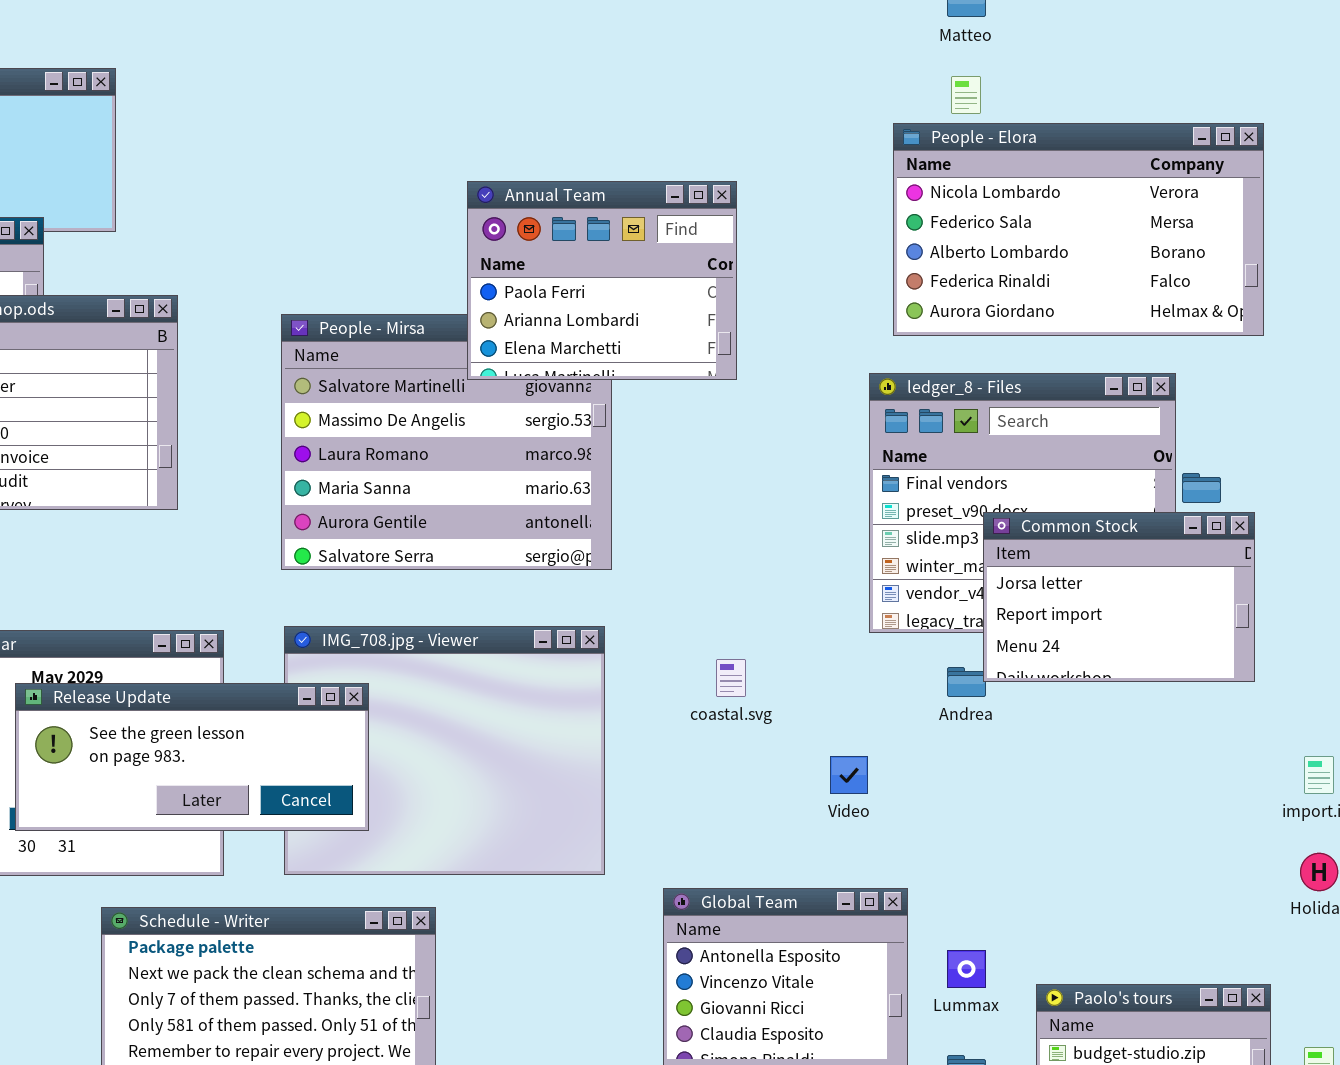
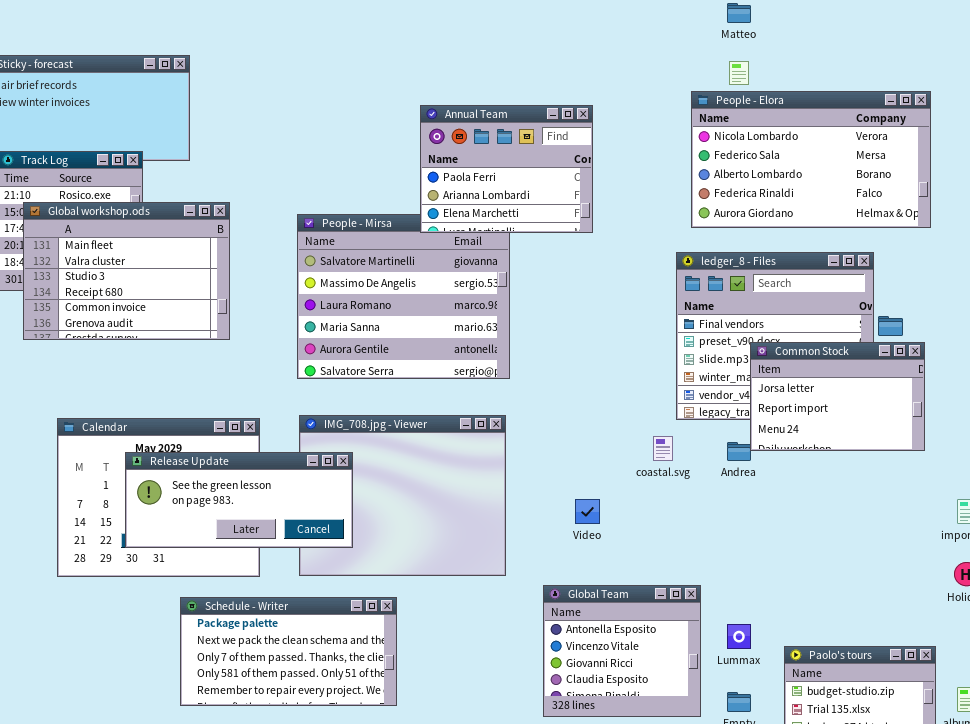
Annual Team: [467,181,737,380] -> [420,105,593,233], moved
coastal.svg: [716,659,746,697] -> [653,436,673,461], moved
Video: [830,756,868,794] -> [575,499,600,524], moved

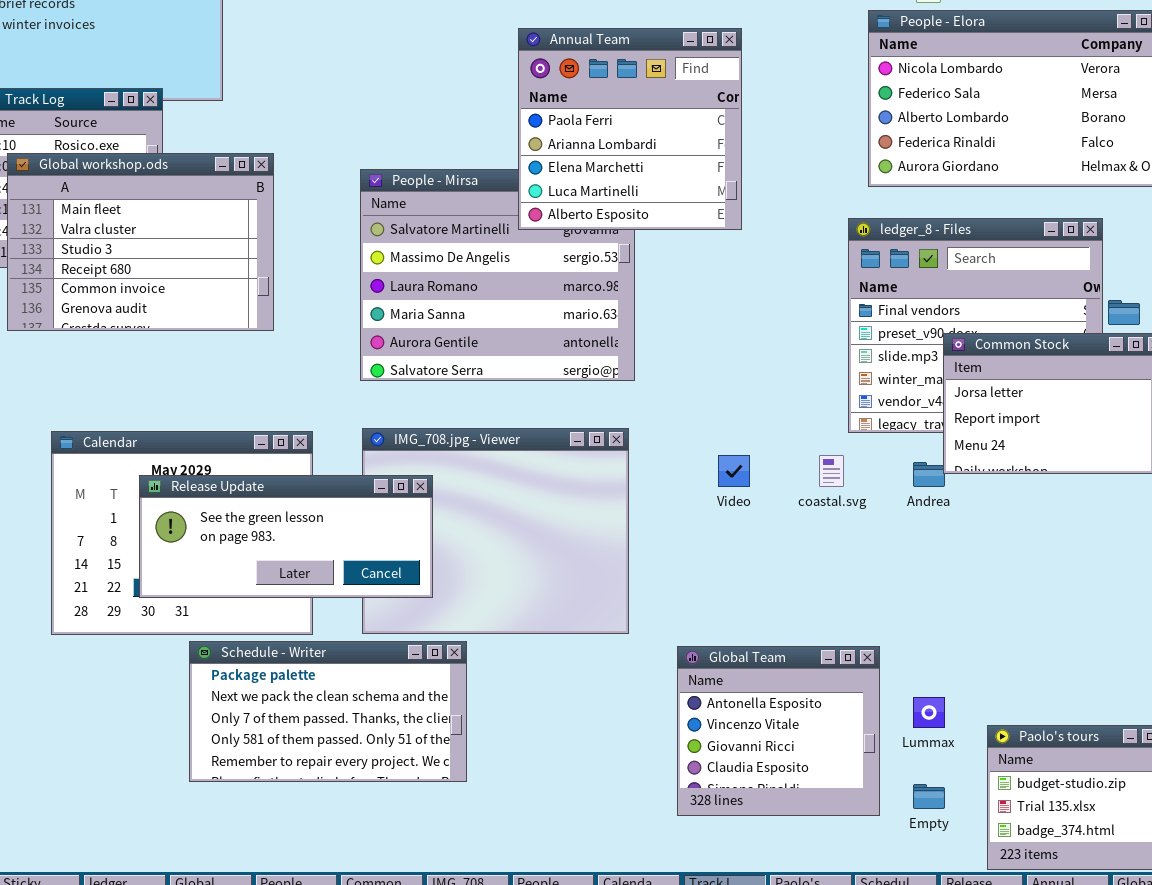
Annual Team: [420,105,593,233] -> [518,28,742,230], resized
Video: [575,499,600,524] -> [718,455,750,487], moved
Schedule - Writer: [180,597,397,706] -> [189,641,467,782], moved

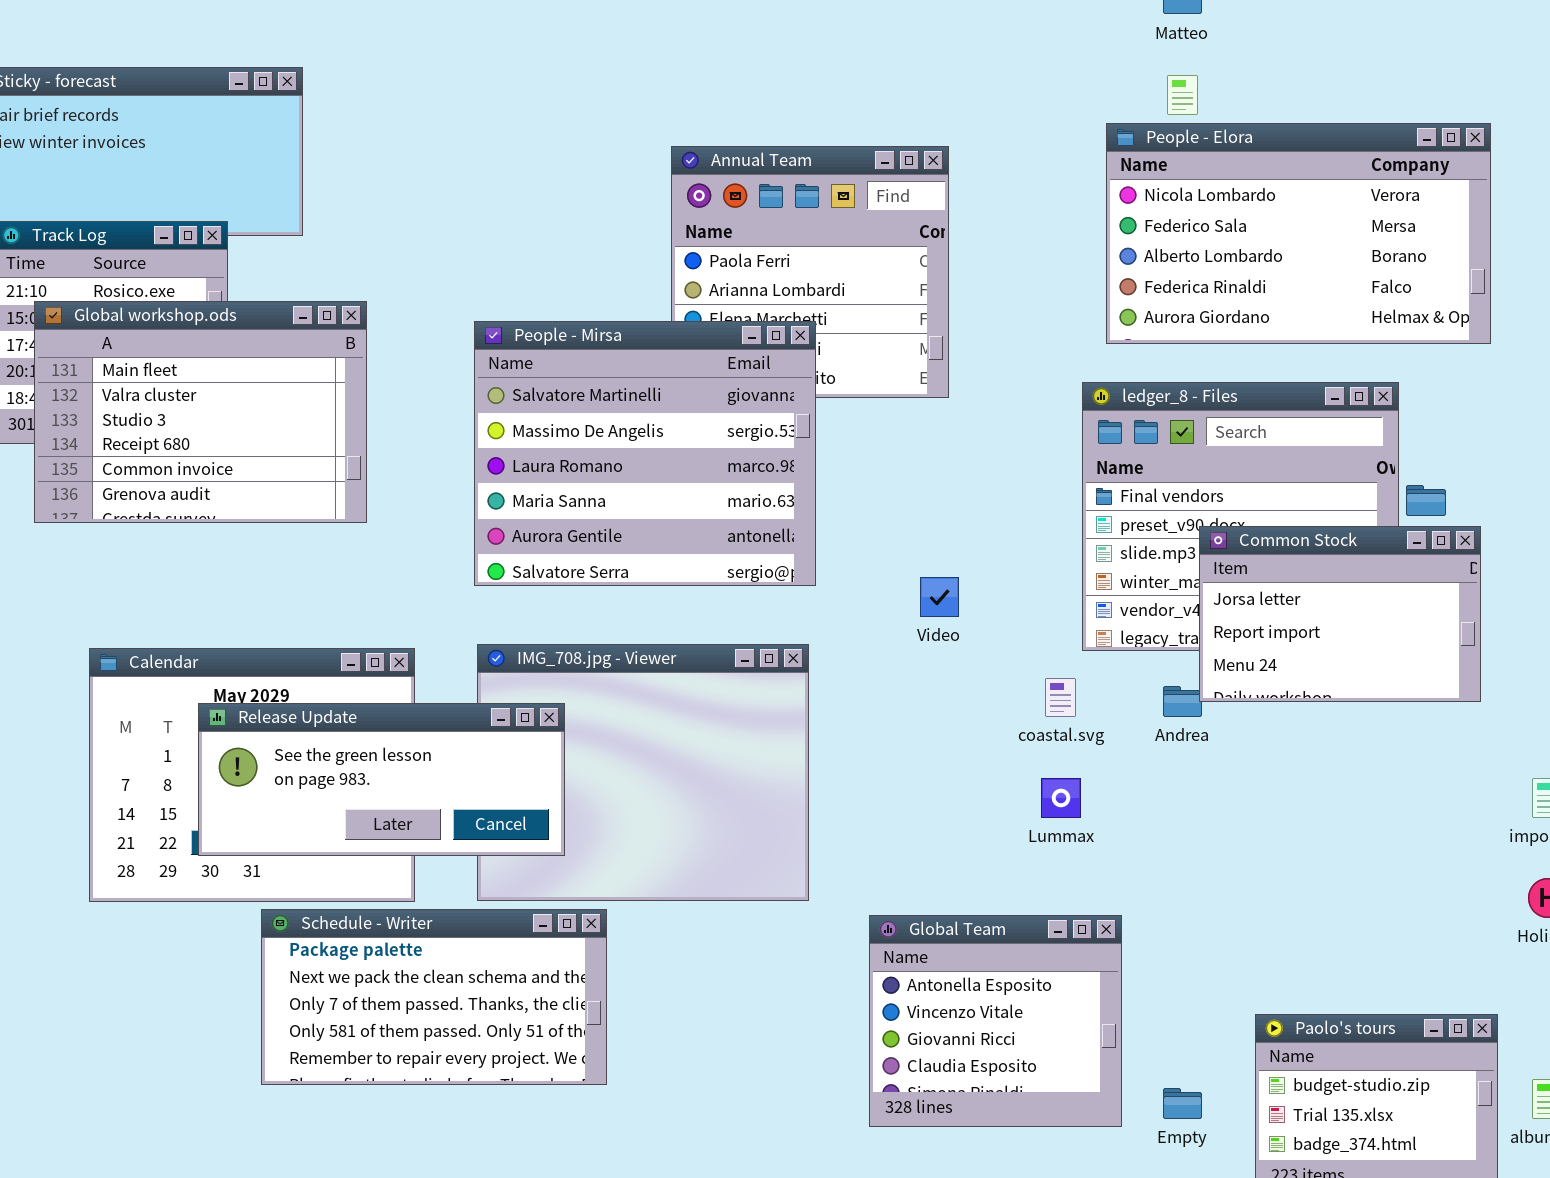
People - Mirsa: [360,169,635,381] -> [474,321,816,586], raised
Video: [718,455,750,487] -> [920,577,959,617], moved
Lummax: [913,697,945,728] -> [1041,778,1081,818], moved

